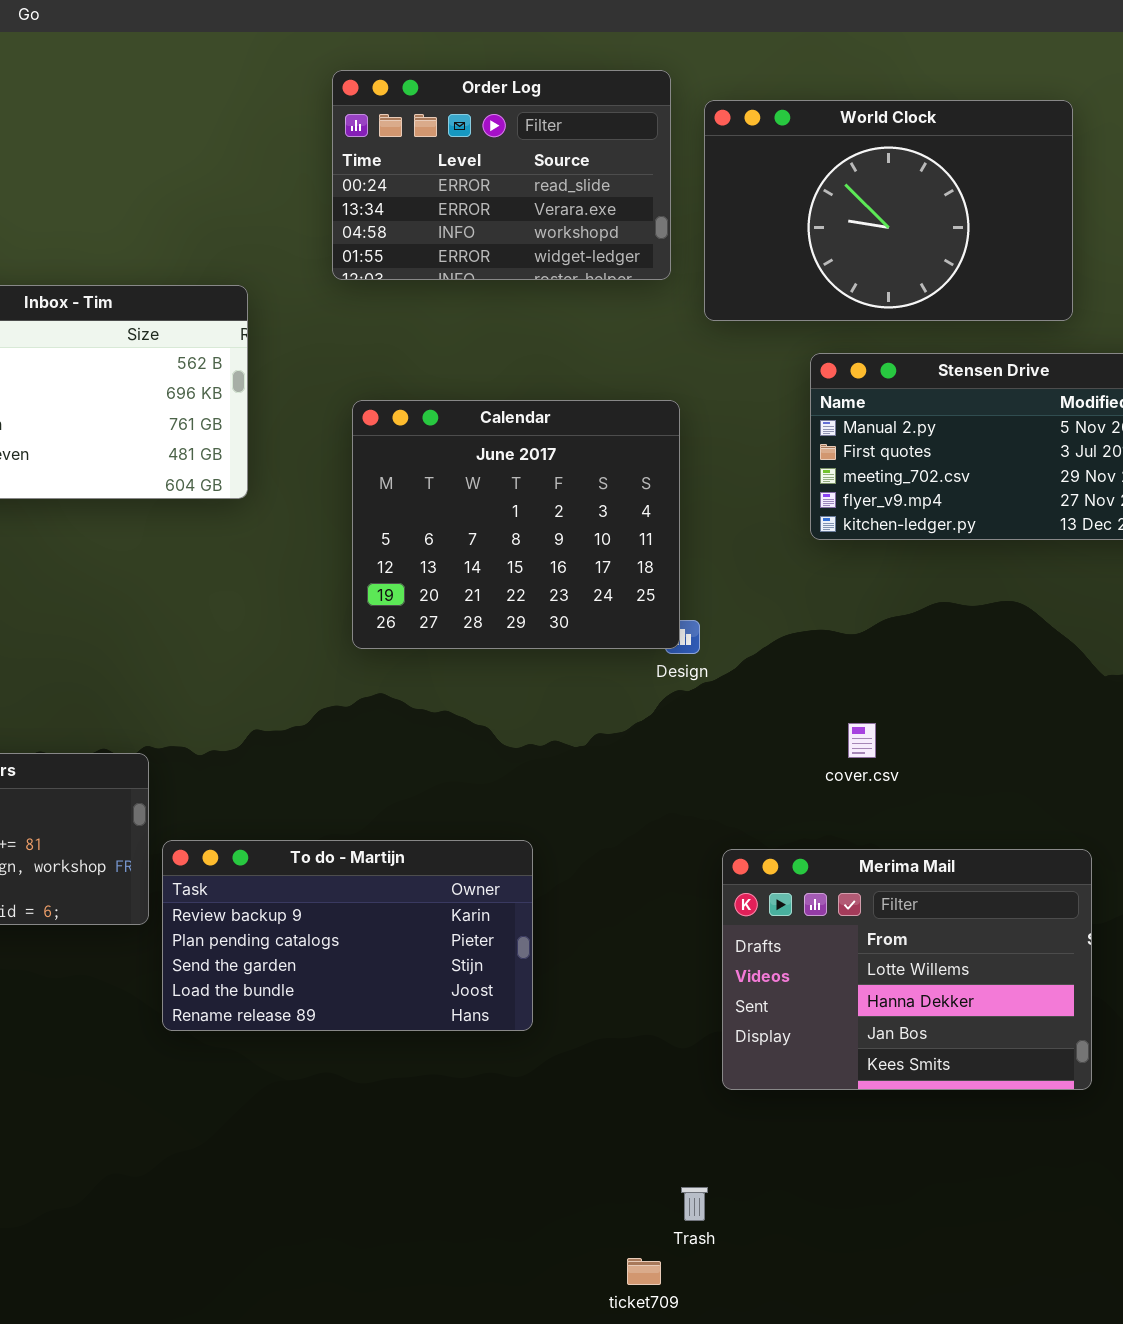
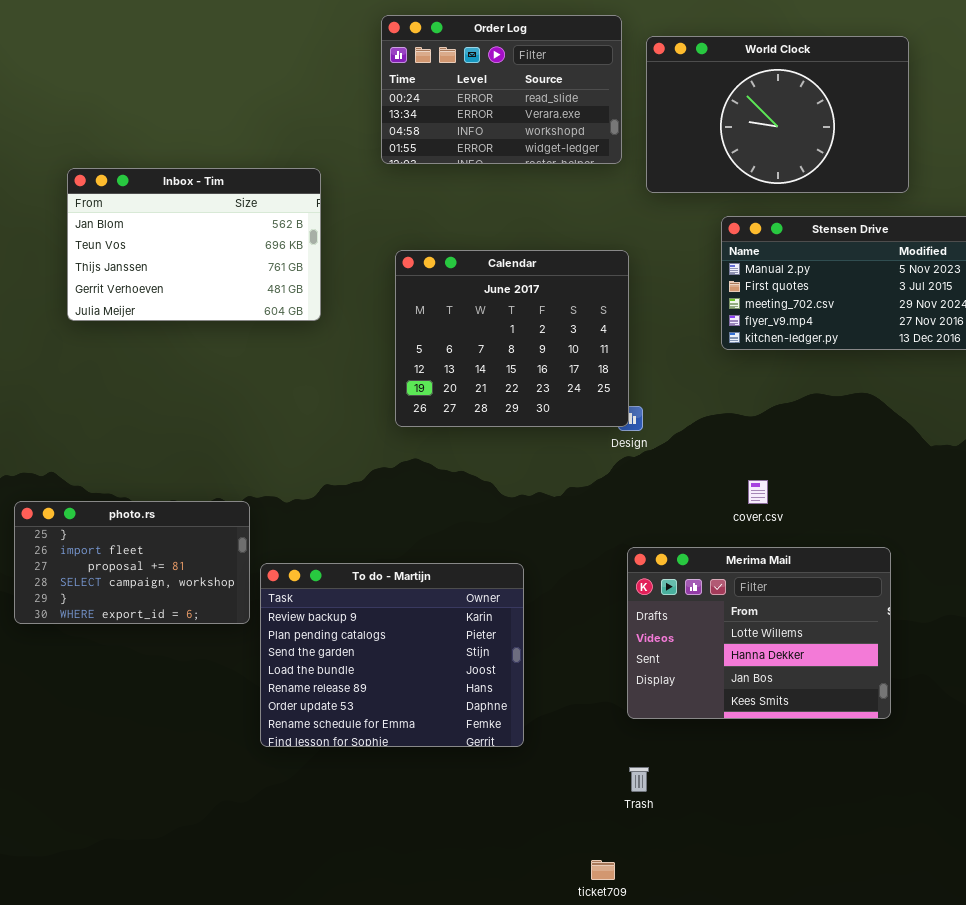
To do - Martijn: [162,840,533,1031] -> [260,563,524,747], resized
Merima Mail: [722,849,1092,1090] -> [627,547,891,719], moved
Trash: [681,1187,708,1221] -> [629,767,649,792], moved

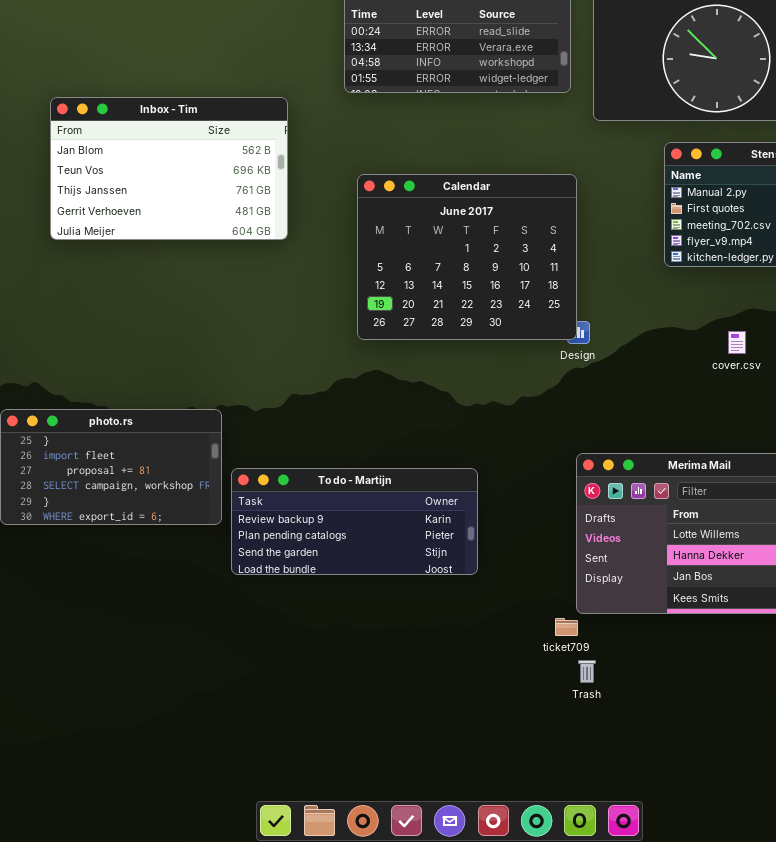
cover.csv: [748,480,768,504] -> [728,331,746,354], moved
To do - Martijn: [260,563,524,747] -> [231,468,478,575], resized
ticket709: [591,860,615,880] -> [555,618,578,636], moved

